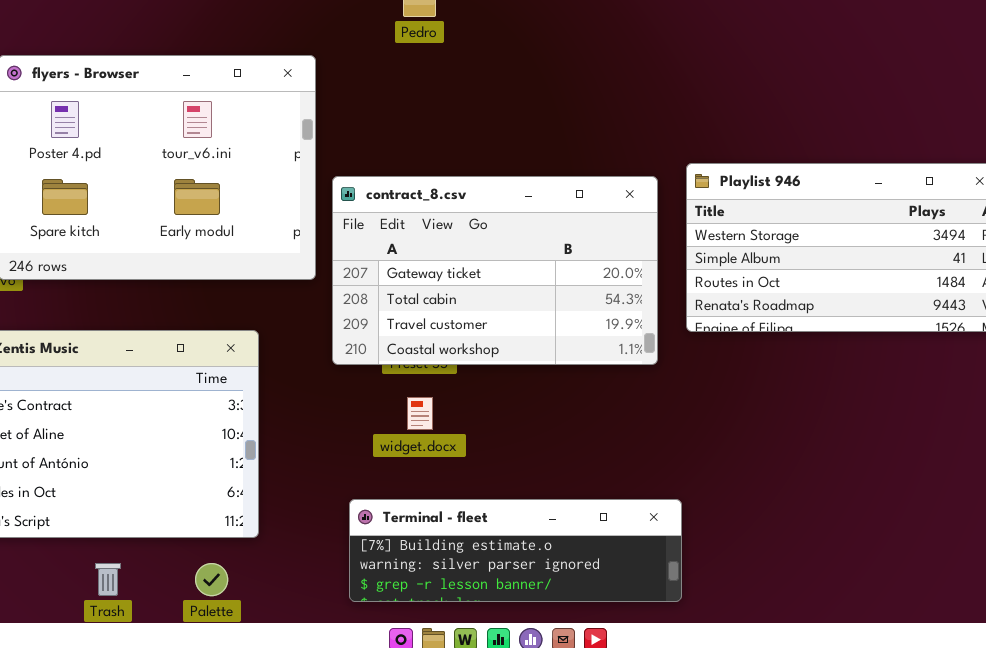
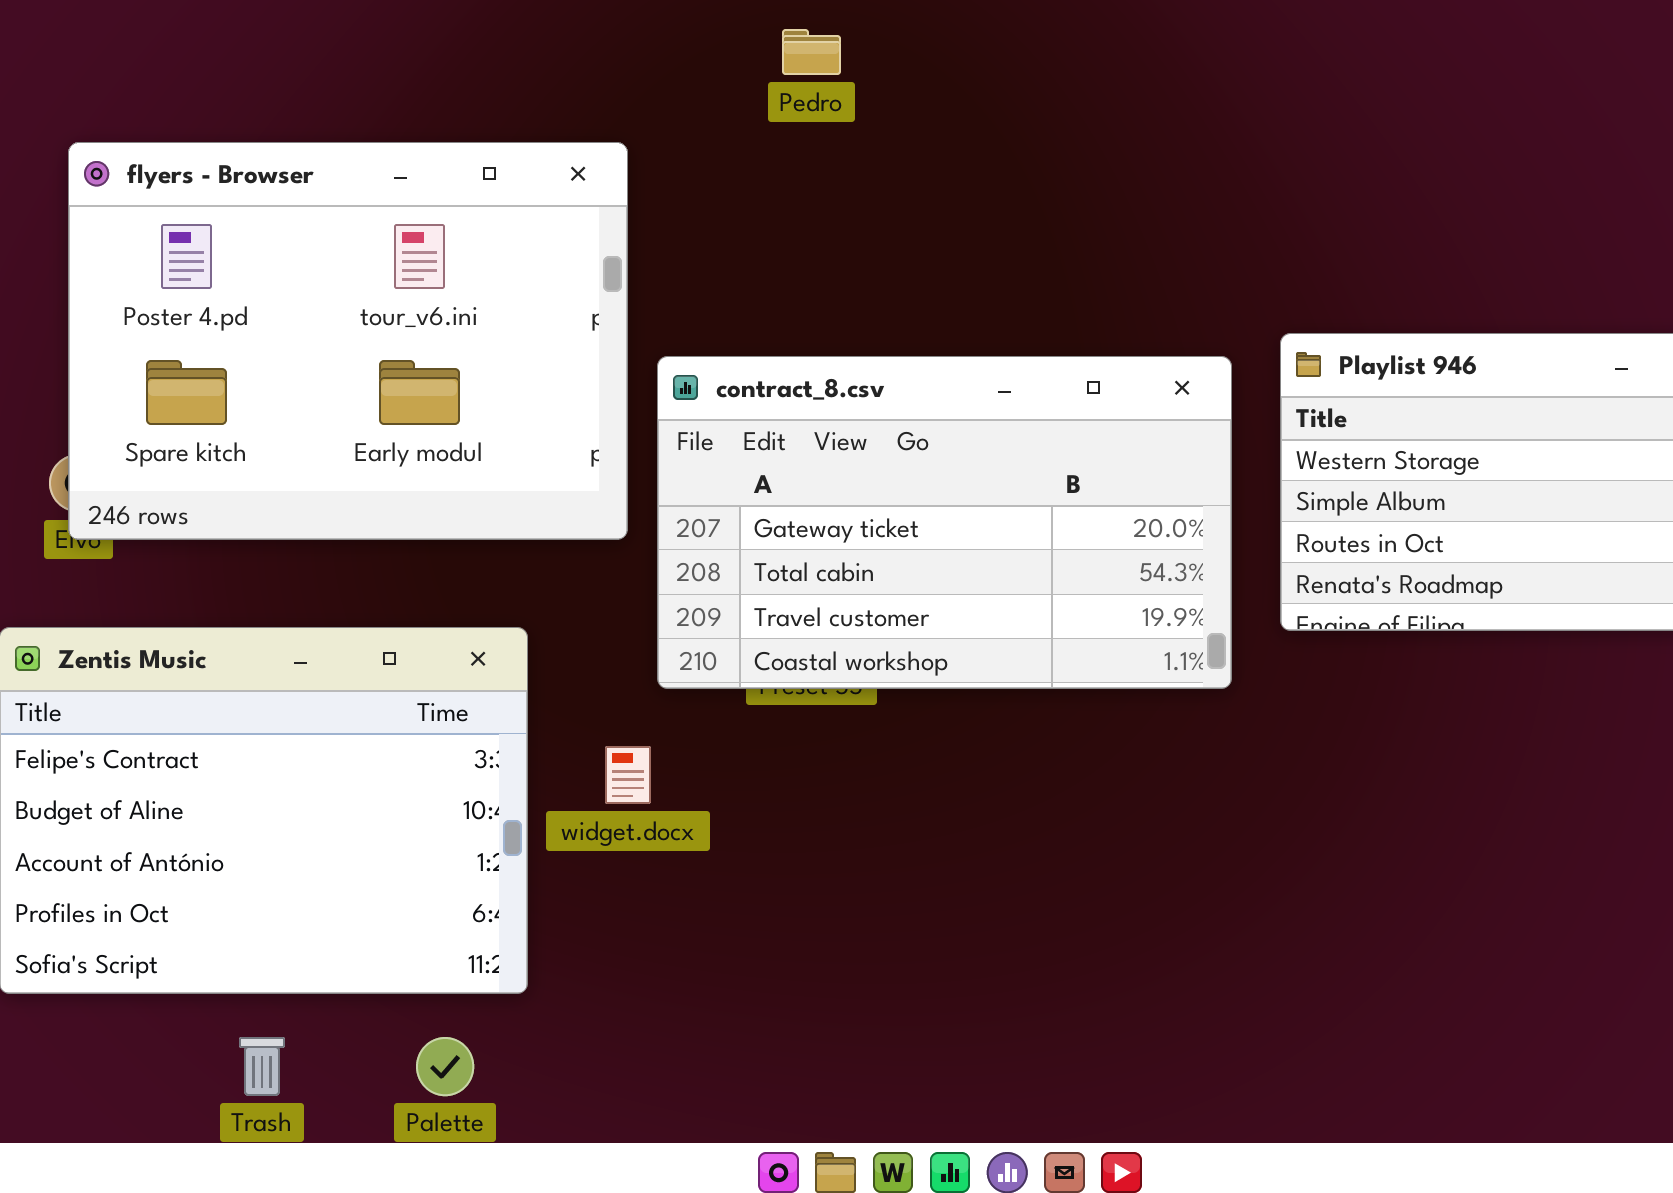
widget.docx: [407,397,433,430] -> [605,746,651,804], moved
Terminal - fleet: [349,499,682,602] -> none, closed

